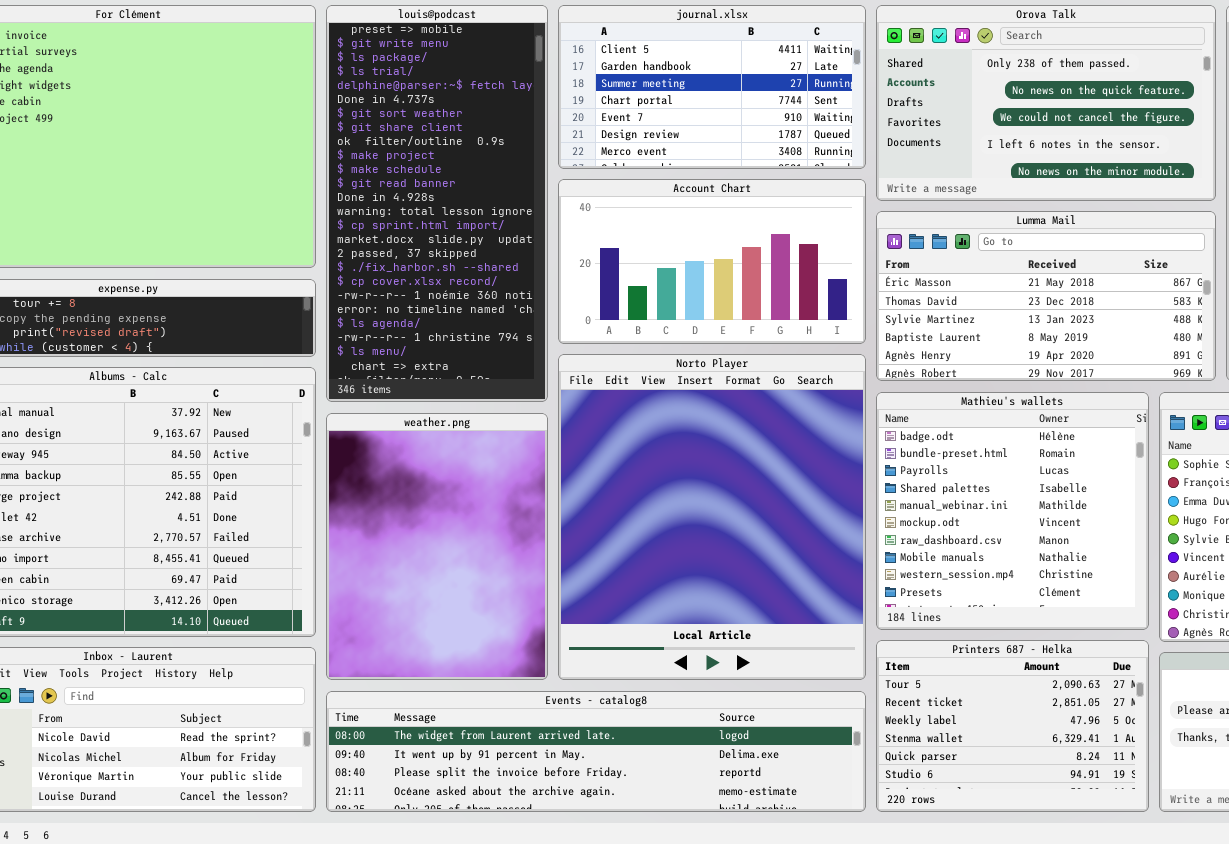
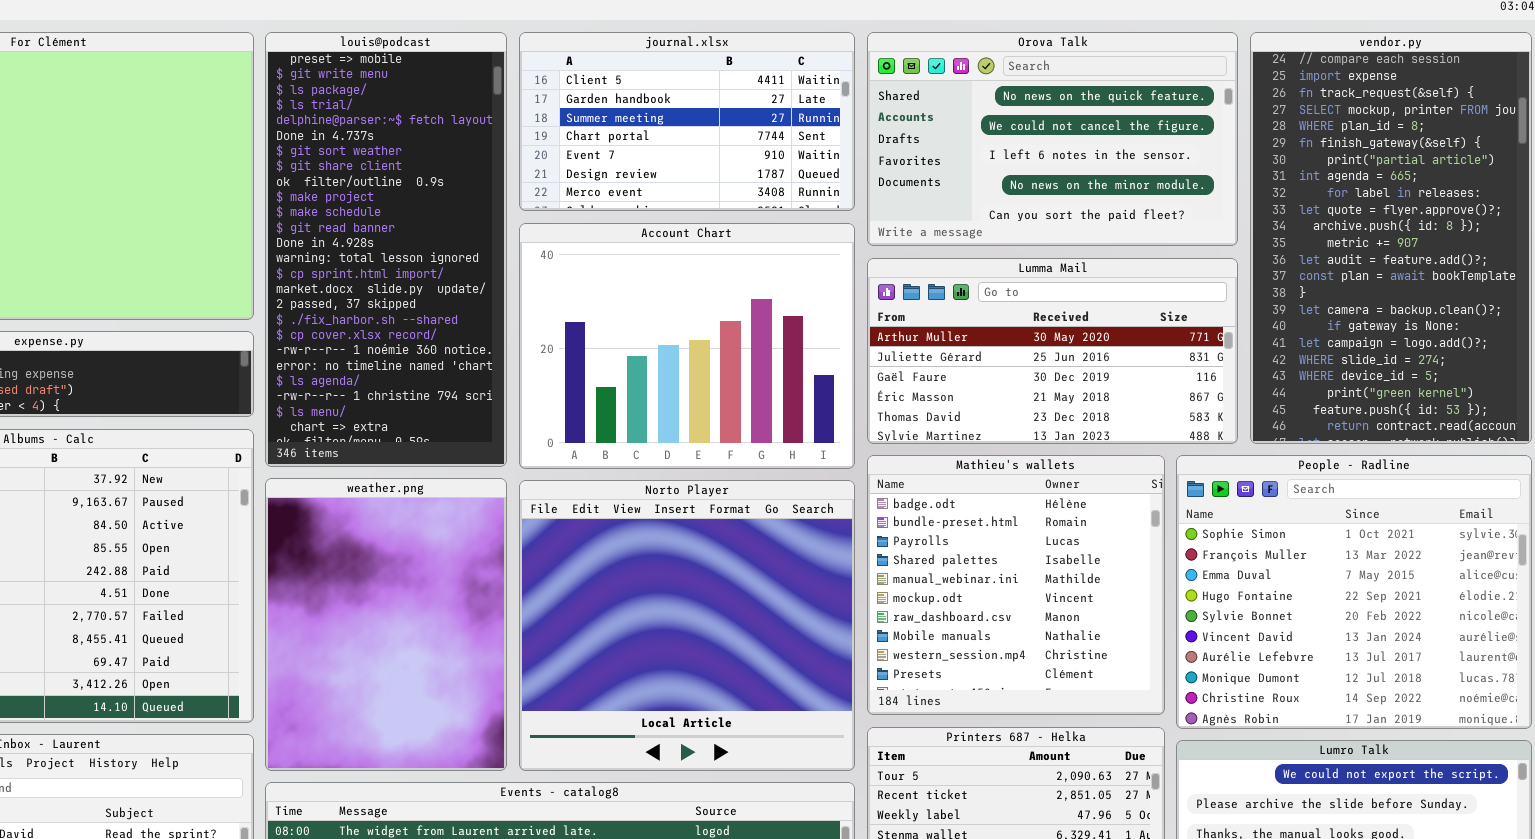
Orova Talk: [876,5,1216,201] -> [867,32,1238,246], scrolled down 1 row
Account Chart: [558,179,866,344] -> [519,223,855,469], resized
Lumma Mail: [876,211,1216,381] -> [867,258,1238,444], scrolled up 3 rows
Norto Player: [558,354,866,680] -> [519,480,855,771], resized

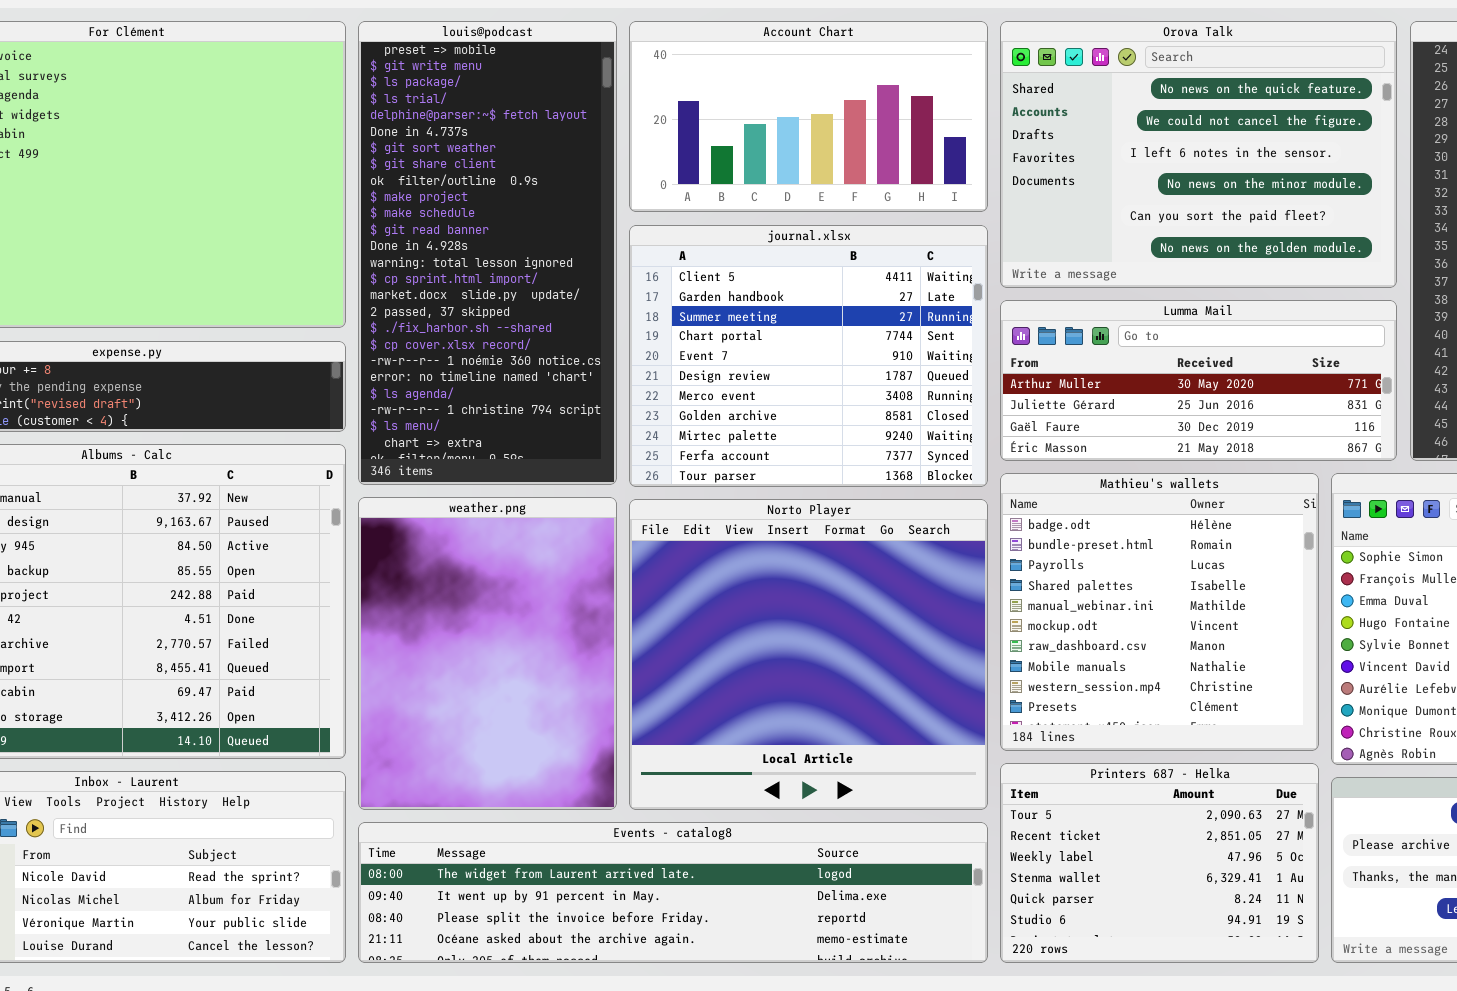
journal.xlsx: [519,32,855,211] -> [629,225,988,487], moved, resized
Orova Talk: [867,32,1238,246] -> [1000,21,1397,288], resized
Account Chart: [519,223,855,469] -> [629,21,988,212], moved, resized
Lumma Mail: [867,258,1238,444] -> [1000,300,1397,461], resized

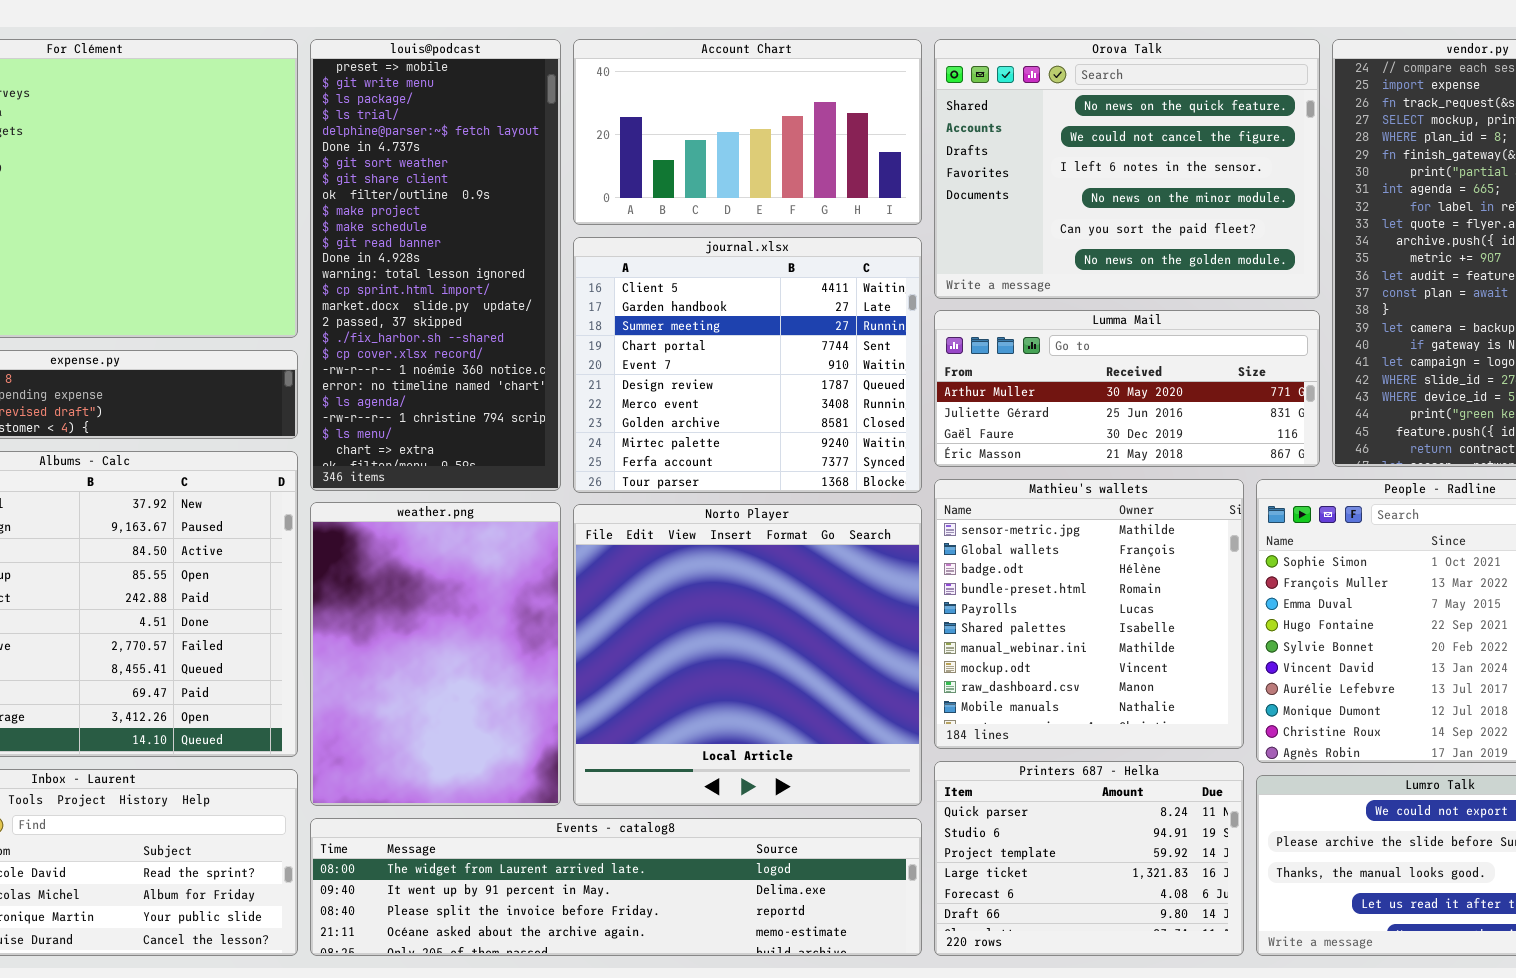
Mathieu's wallets: [1000,473,1319,751] -> [934,479,1244,749], scrolled up 2 rows
Printers 687 - Helka: [1000,763,1319,963] -> [934,761,1244,956], scrolled down 4 rows

